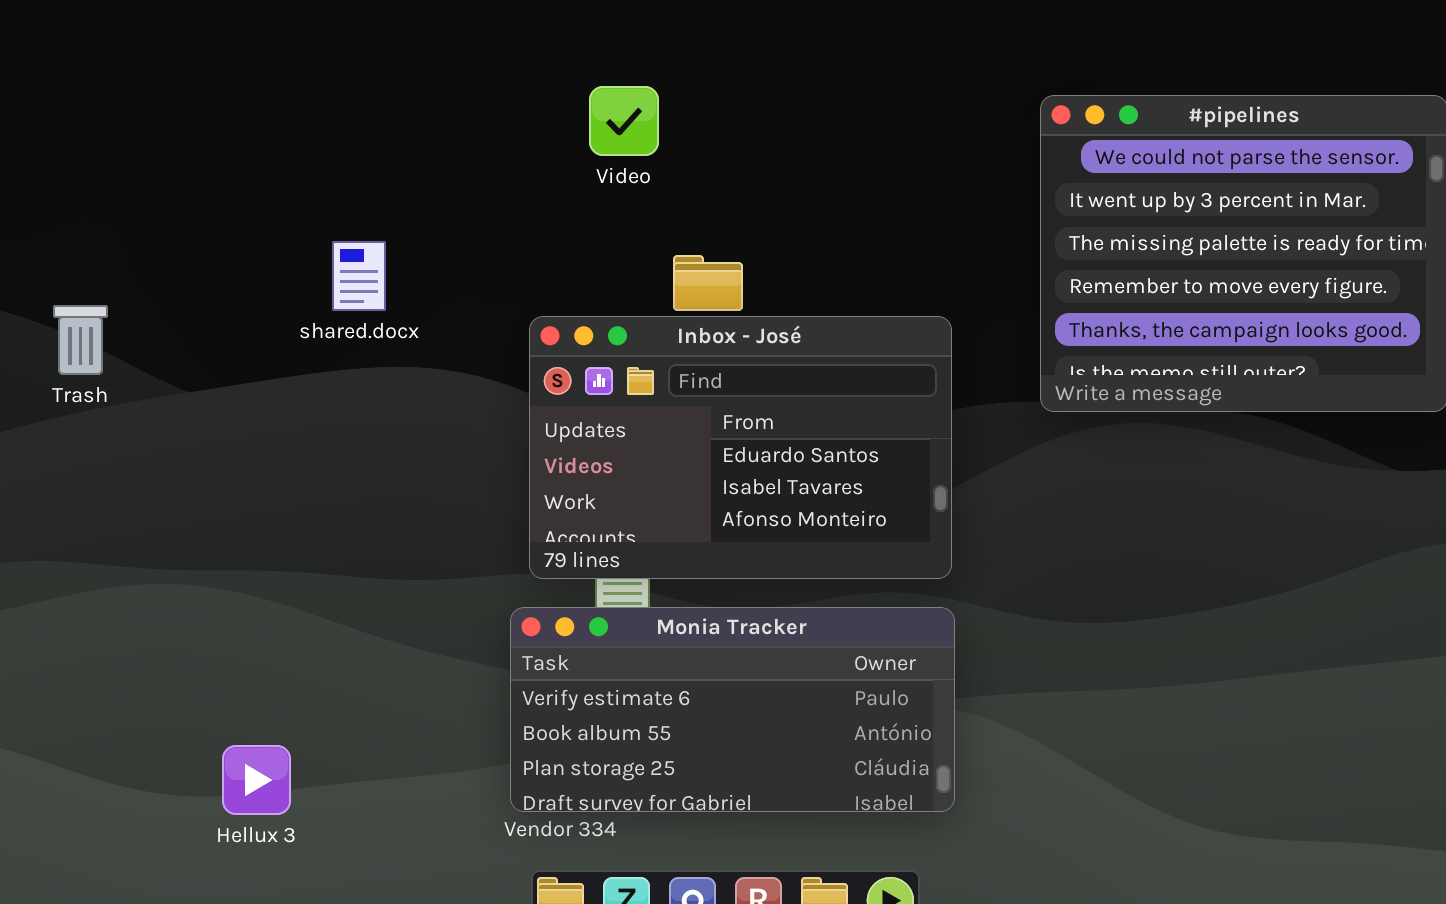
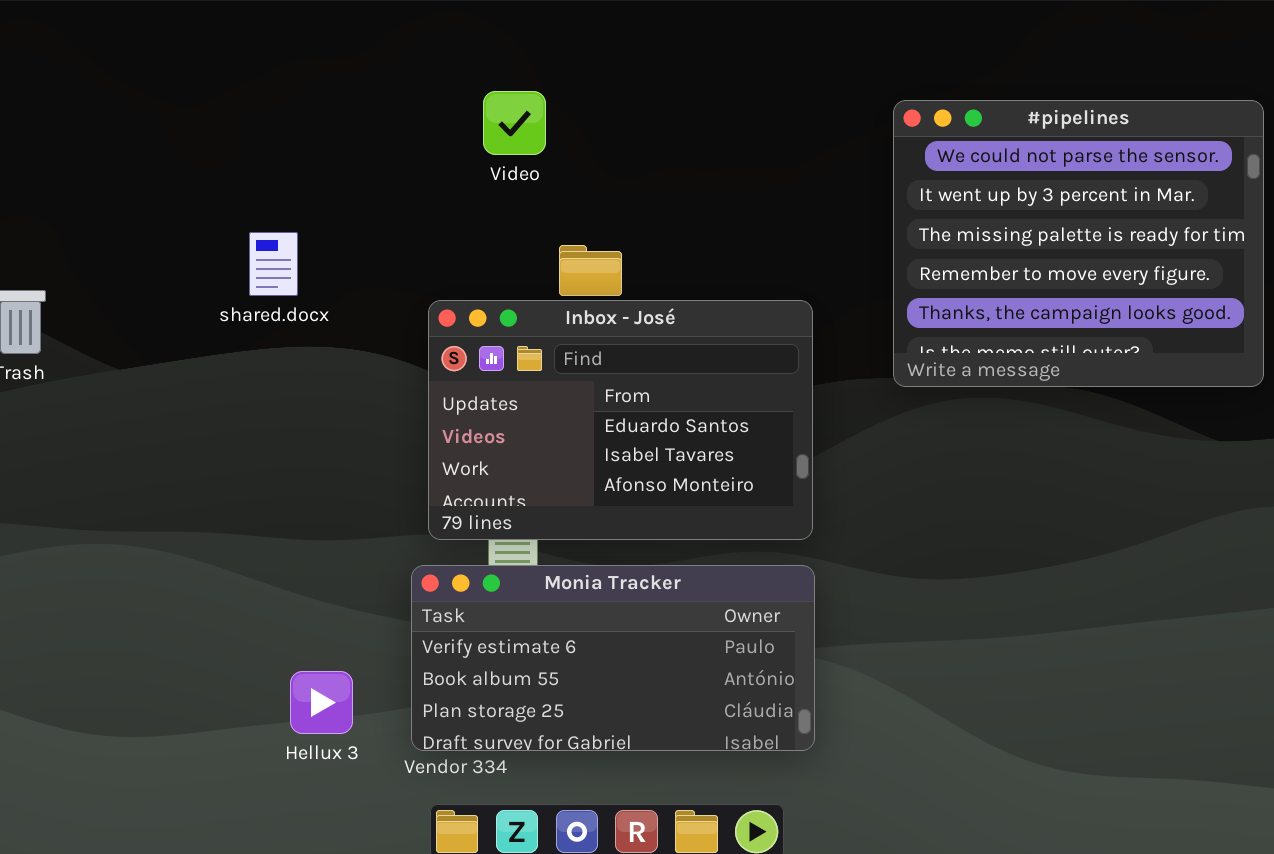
Hellux 3: [222,745,291,815] -> [290,671,353,734], moved

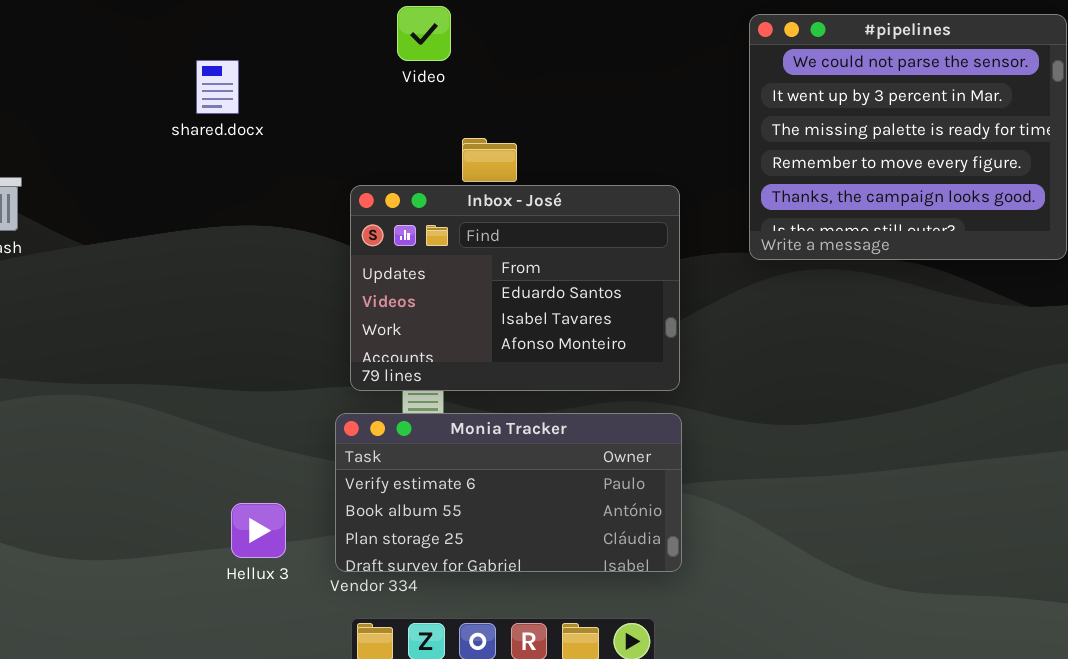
shared.docx: [249,232,298,296] -> [196,60,239,114], moved

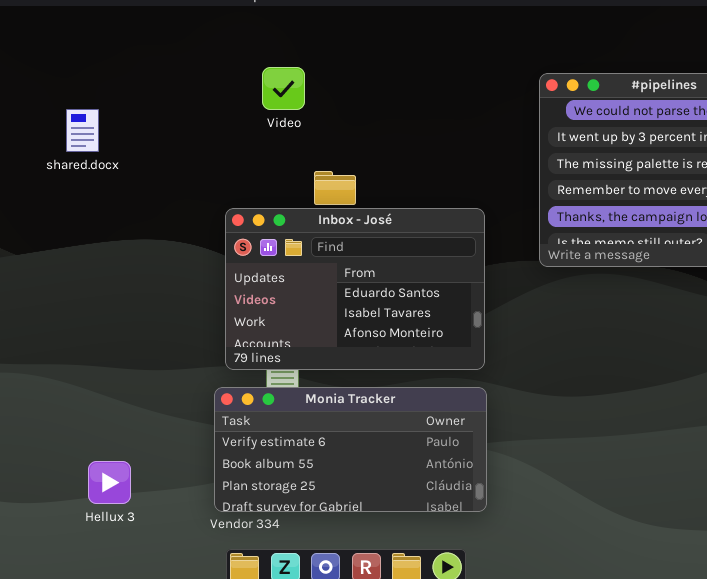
shared.docx: [196,60,239,114] -> [66,109,99,152], moved
Hellux 3: [231,503,286,558] -> [88,461,131,504], moved

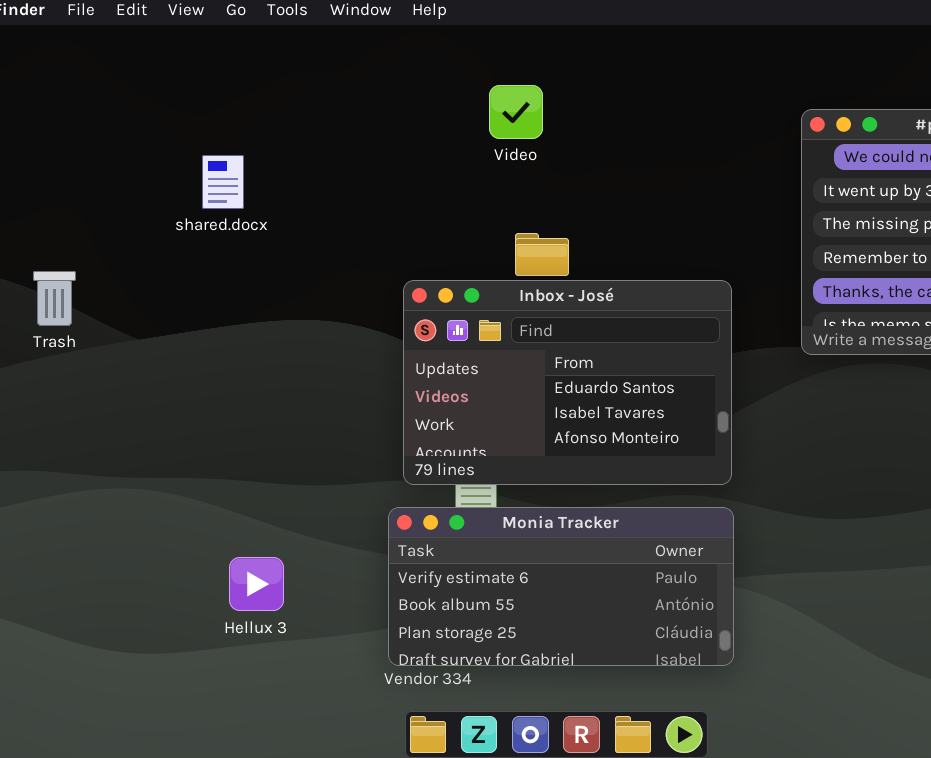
Video: [262,67,305,110] -> [489,85,543,139], moved
Hellux 3: [88,461,131,504] -> [229,557,284,611], moved

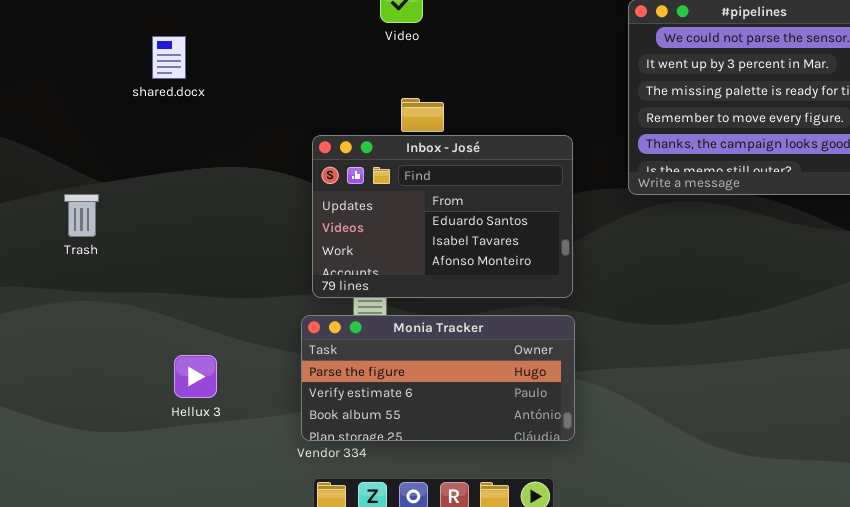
Trash: [33,271,76,326] -> [64,194,99,237], moved
Monia Tracker: [388,507,734,666] -> [301,315,575,441], scrolled up 1 row

